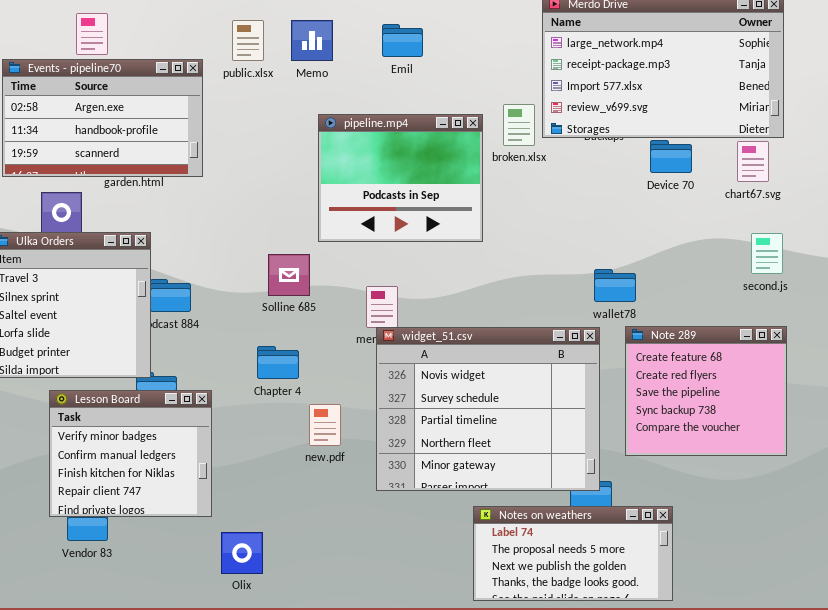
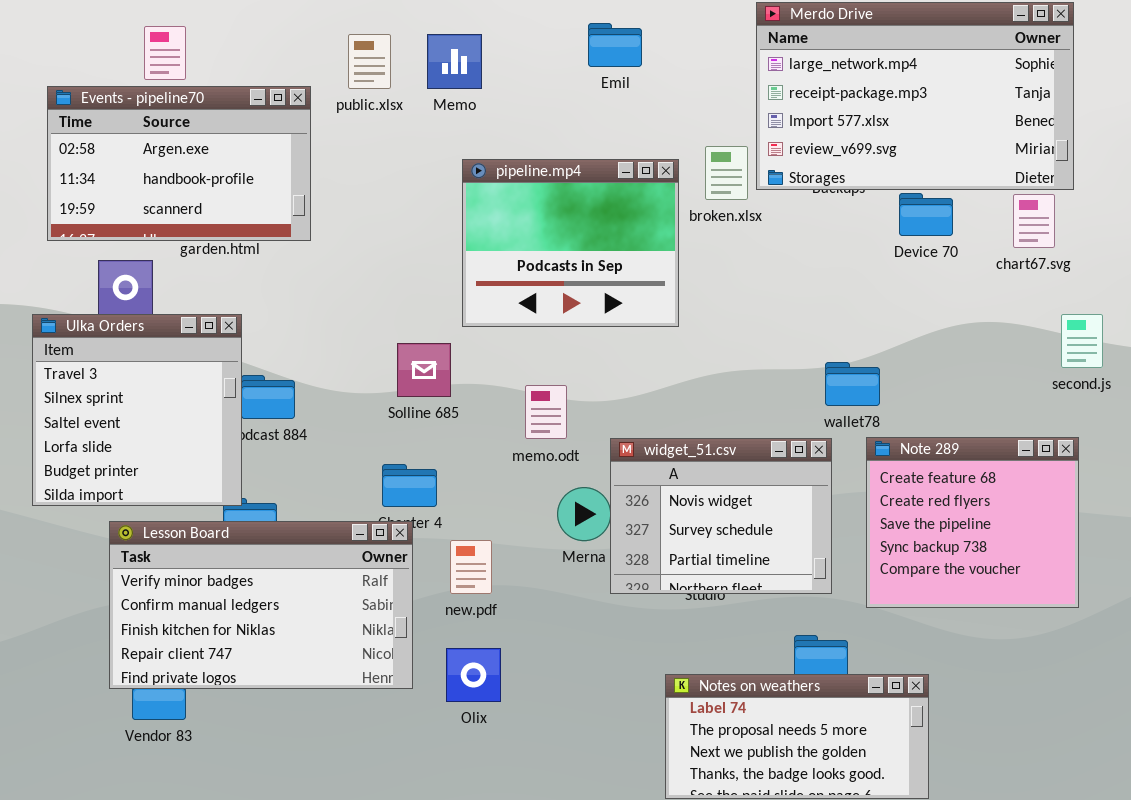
Emil: [382,24,423,57] -> [588,23,642,67], moved
second.js: [751,233,783,274] -> [1061,314,1103,368], moved
widget_51.csv: [376,327,600,491] -> [610,438,832,594], resized
Lesson Board: [49,390,212,517] -> [109,521,413,689], resized
Olix: [221,532,263,574] -> [446,648,501,702], moved

